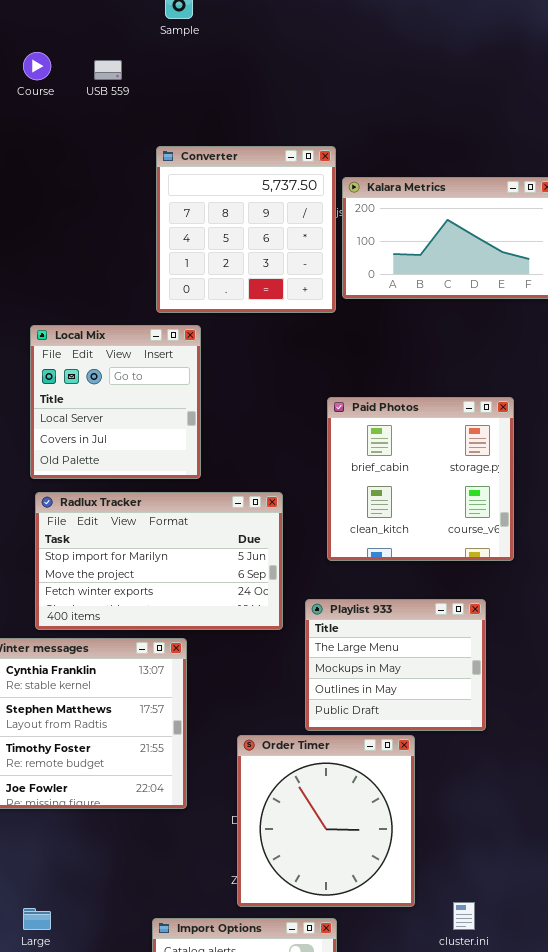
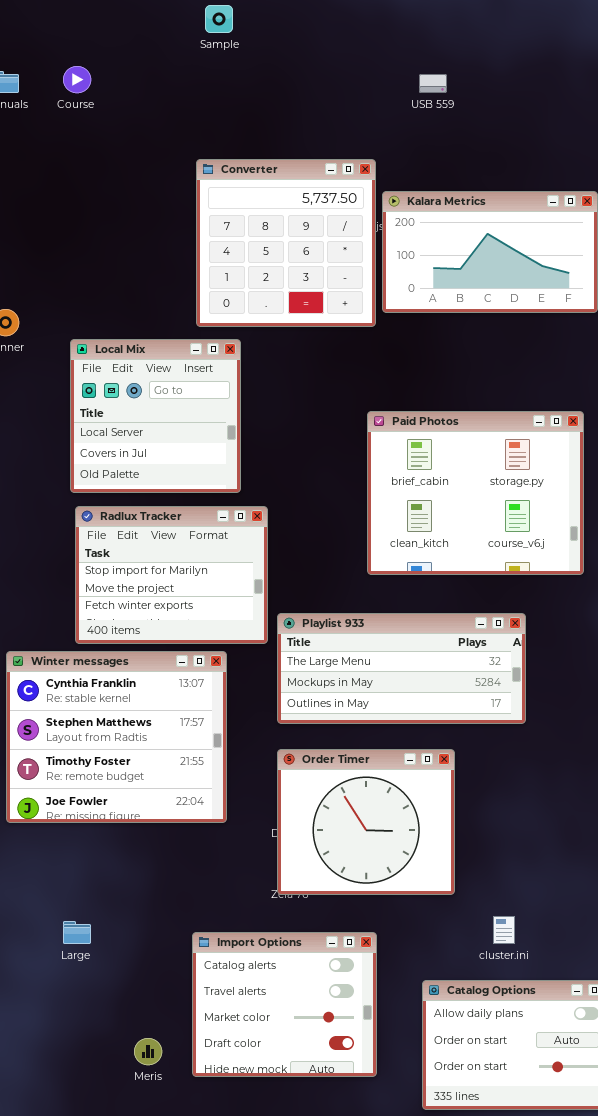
USB 559: [94,60,122,80] -> [419,74,447,93], moved
Paid Photos: [327,397,514,561] -> [367,411,584,575], resized
Radlux Tracker: [35,492,283,630] -> [75,506,268,644], resized
Playlist 933: [305,599,486,731] -> [277,613,526,724], resized
Order Timer: [237,735,415,907] -> [277,749,455,895], resized

